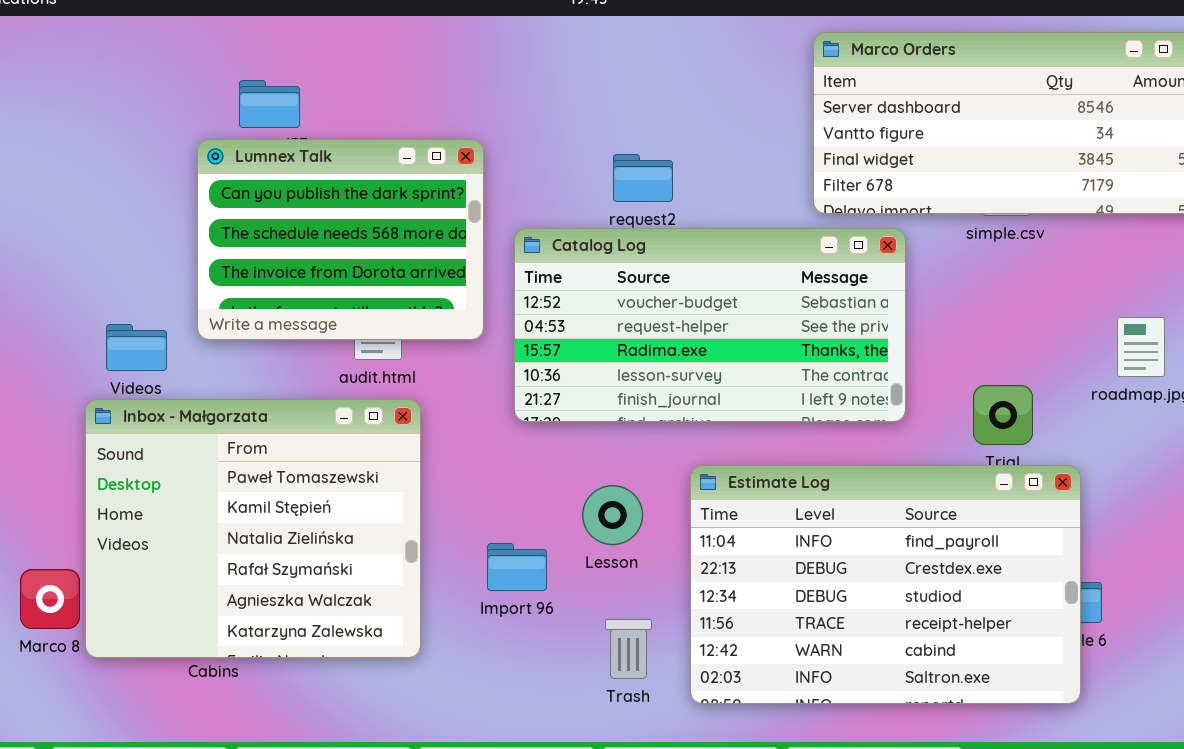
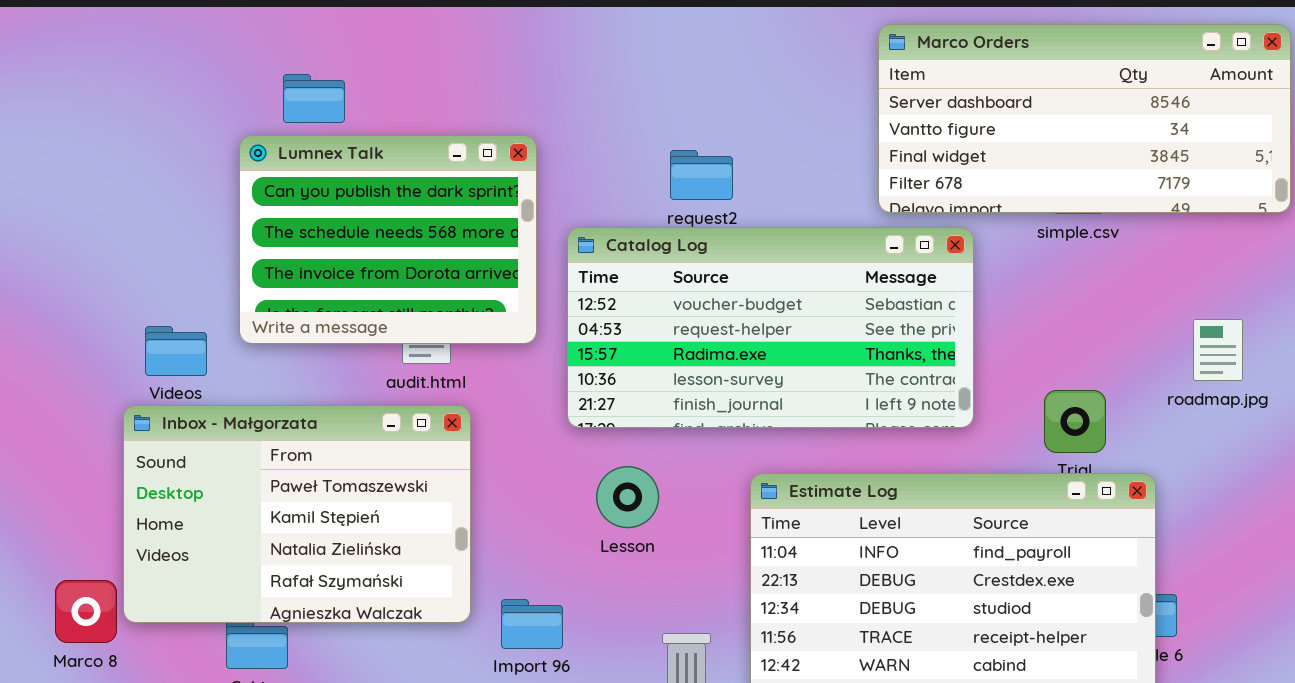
Inbox - Małgorzata: [85,399,421,658] -> [123,405,471,623], resized
Lesson: [582,485,643,545] -> [596,466,659,528], moved
Import 96: [487,543,547,591] -> [501,599,563,649], moved

